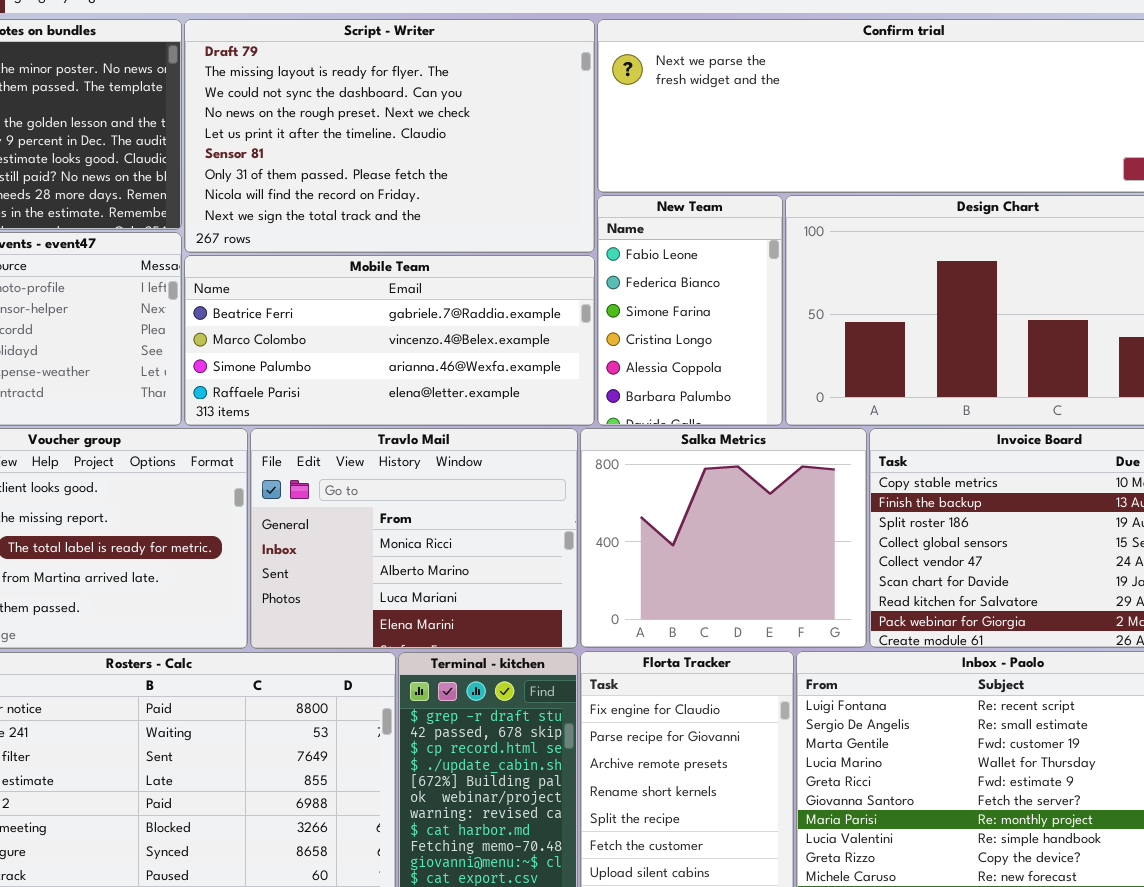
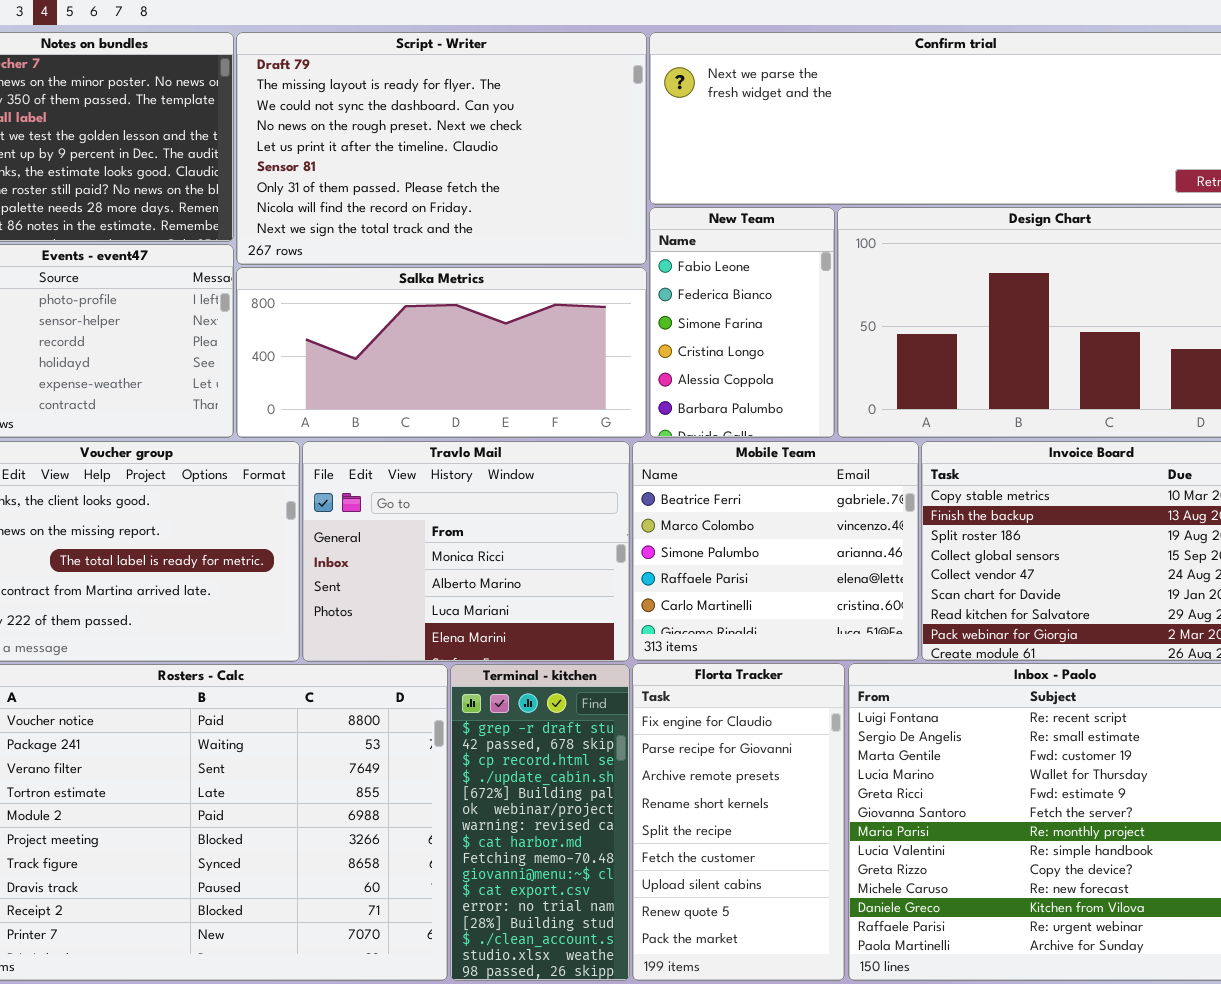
Mobile Team: [184,255,595,426] -> [632,441,919,661], moved, resized
Salka Metrics: [580,428,867,648] -> [236,267,647,438], moved, resized

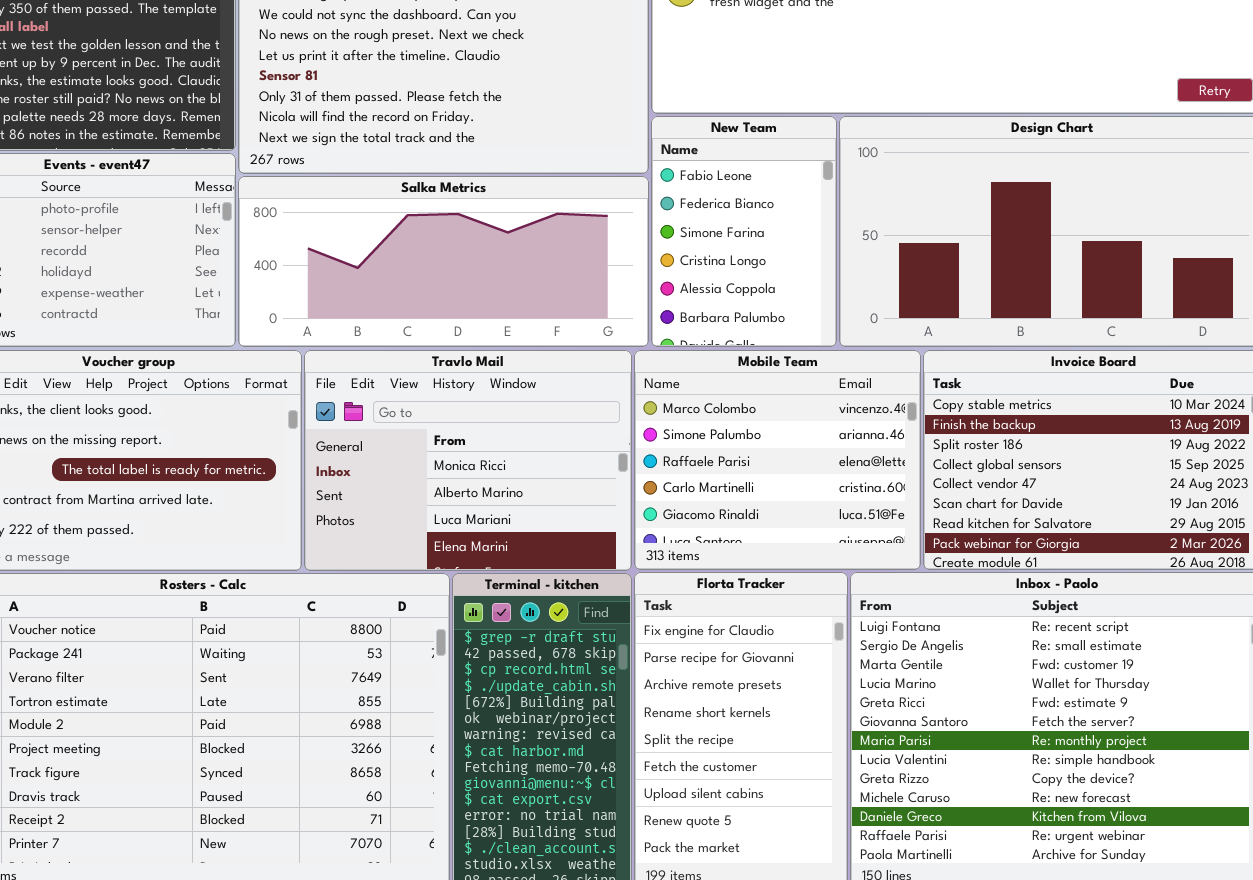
Mobile Team: [632,441,919,661] -> [634,350,921,570], scrolled down 1 row

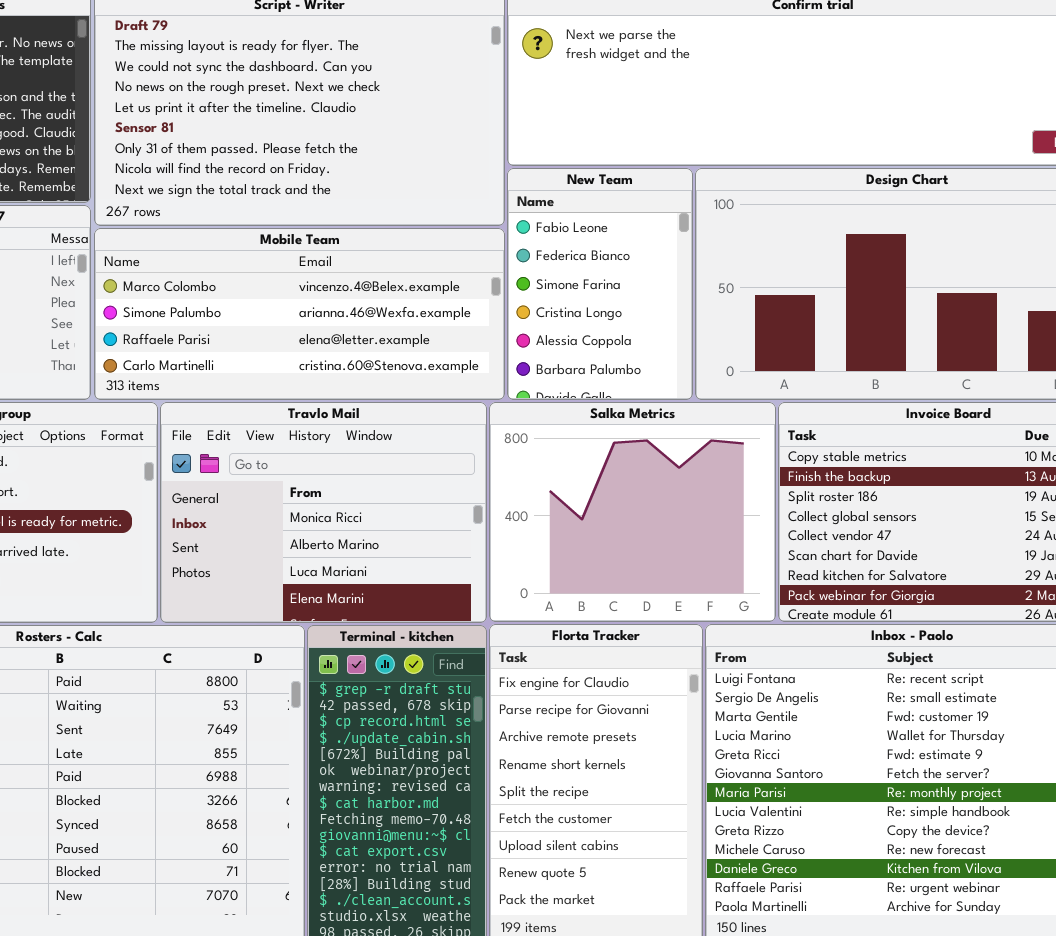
Salka Metrics: [238,176,649,347] -> [489,402,776,622], moved, resized
Mobile Team: [634,350,921,570] -> [94,228,505,400], moved, resized

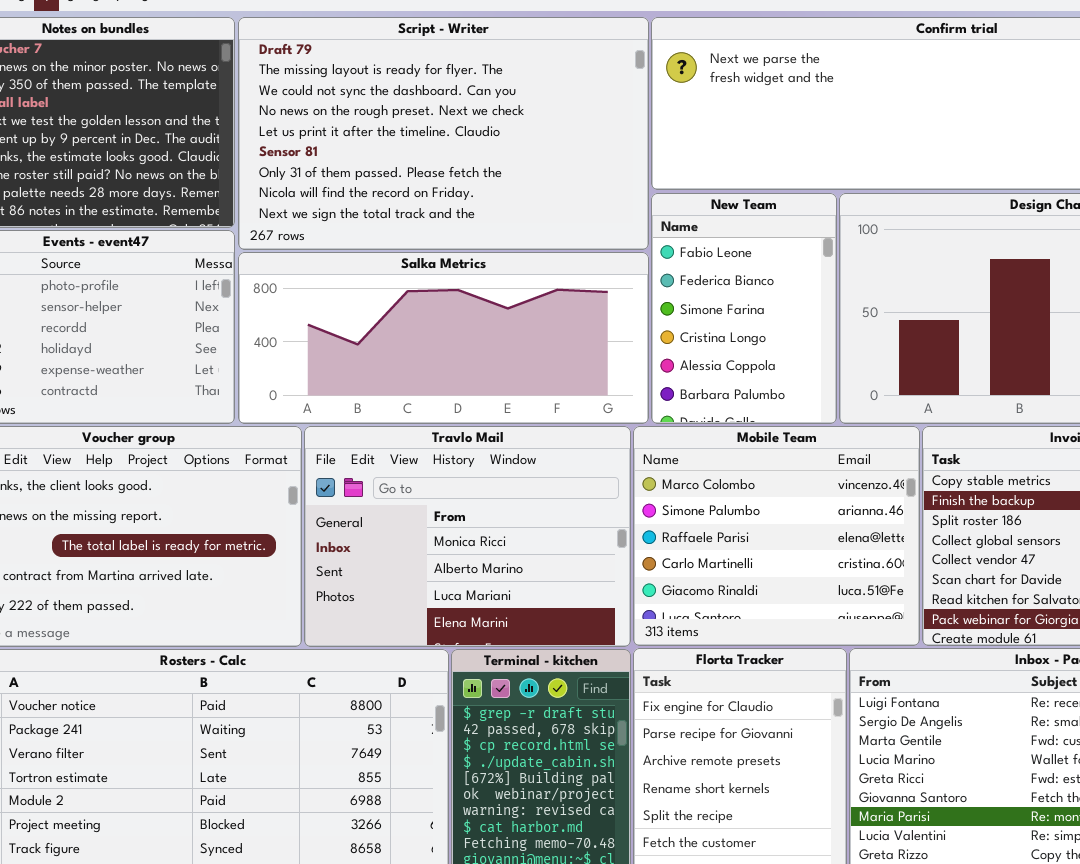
Mobile Team: [94,228,505,400] -> [633,426,920,646], moved, resized
Salka Metrics: [489,402,776,622] -> [238,252,649,424], moved, resized

